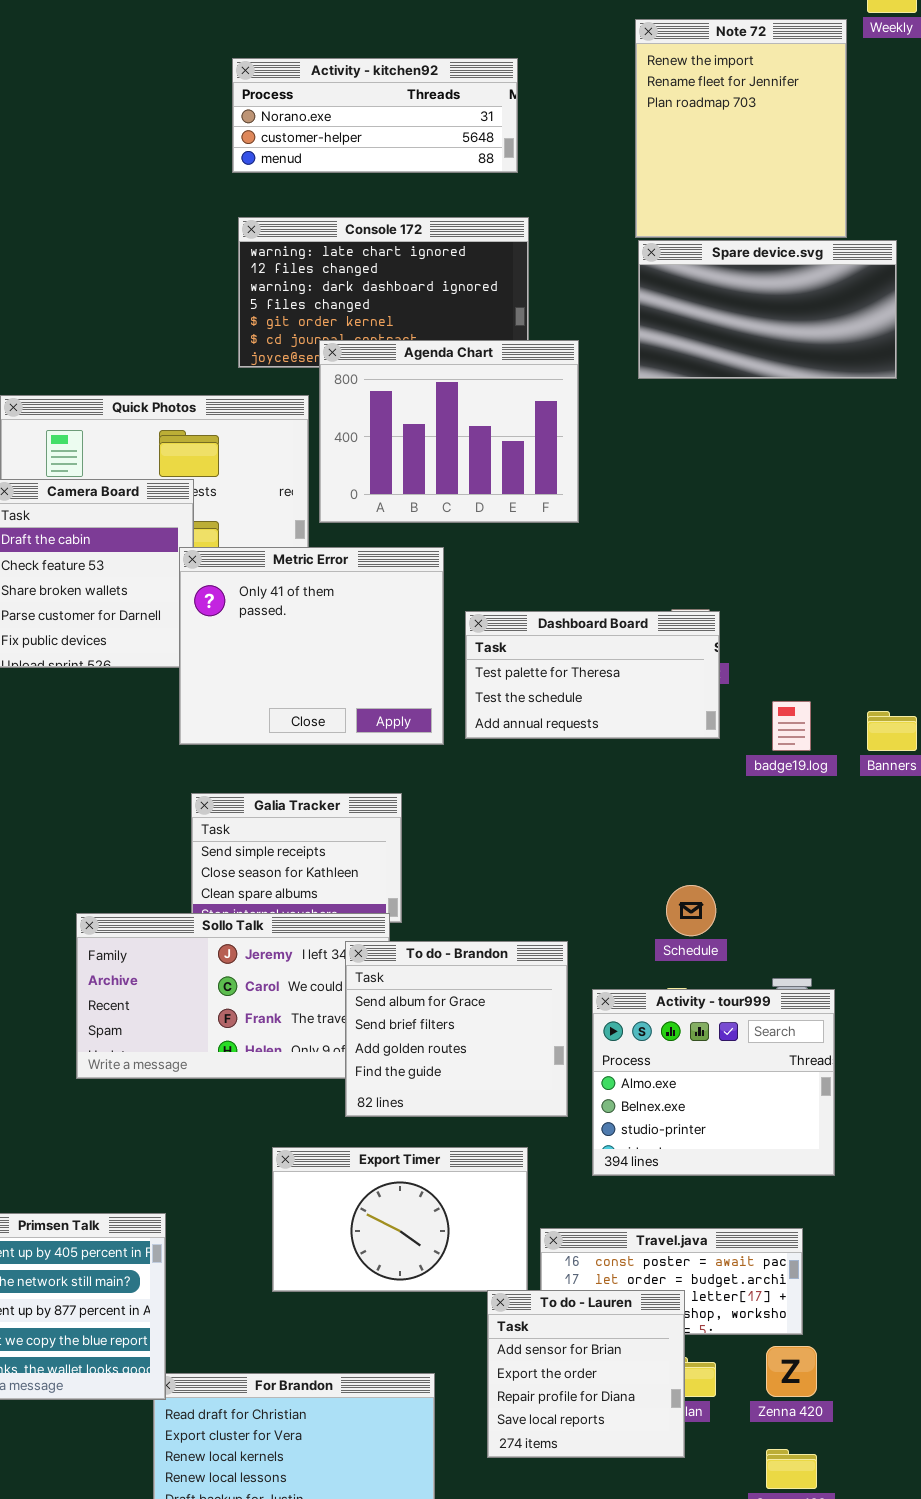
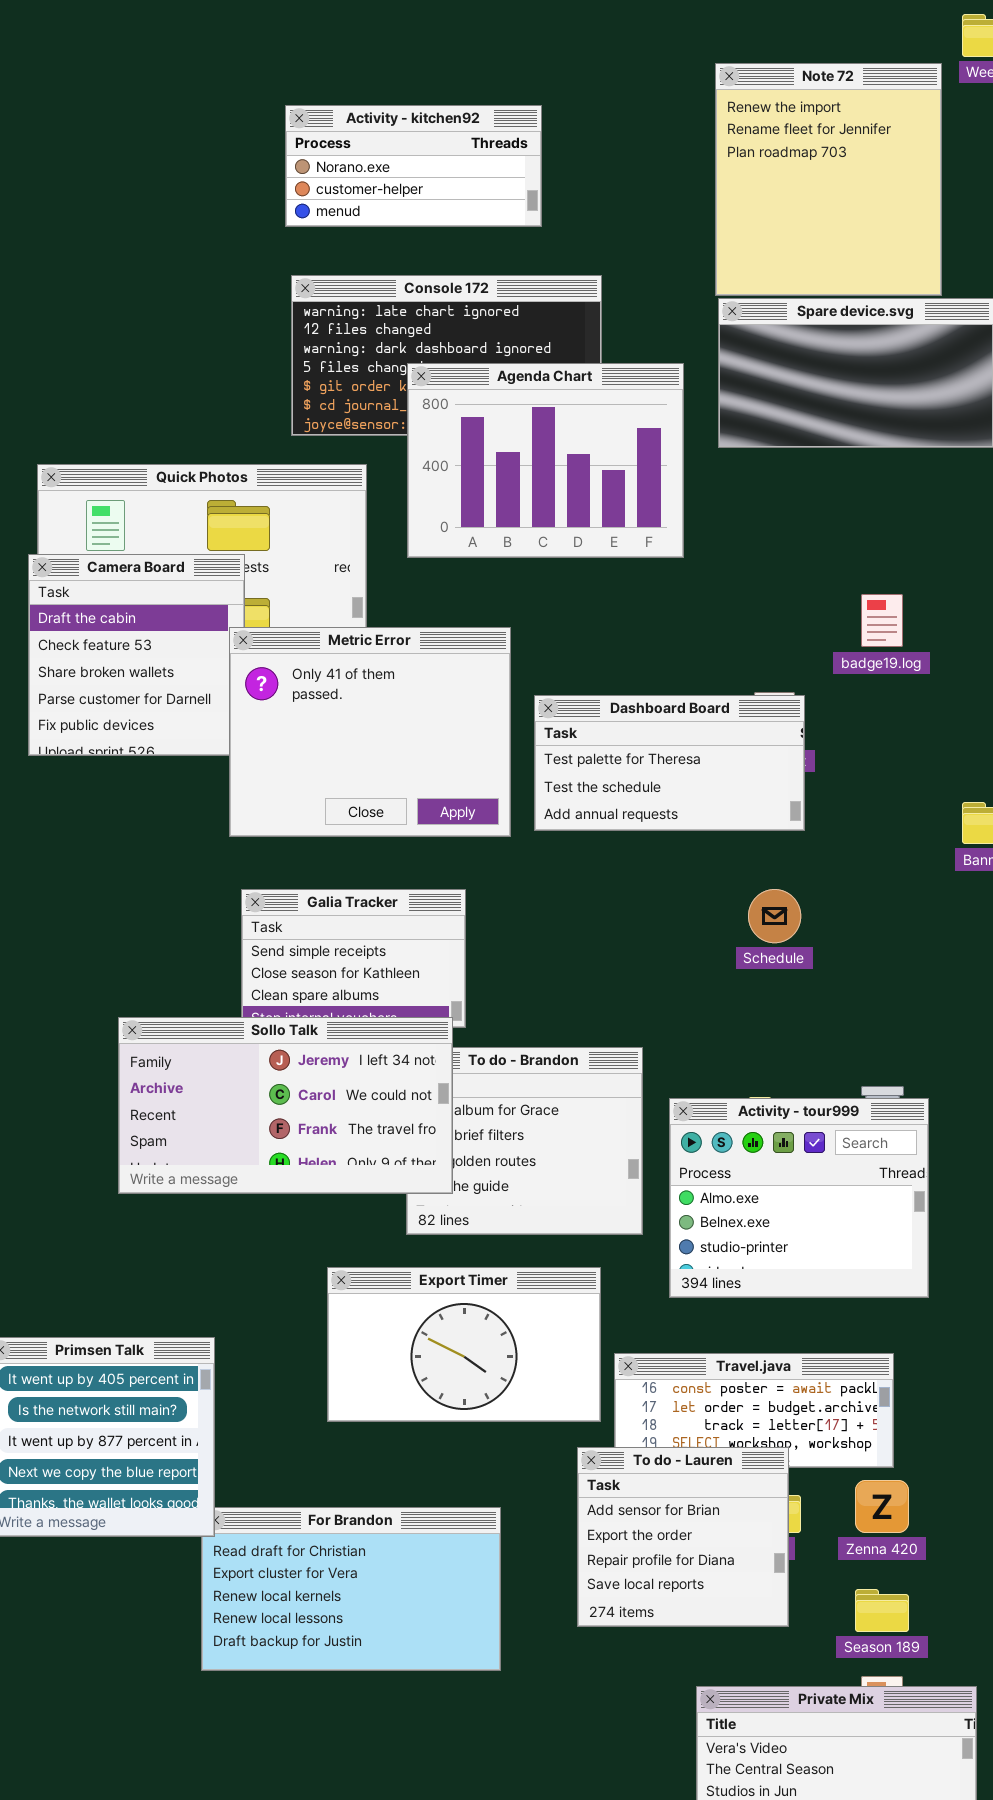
Activity - kitchen92: [232,58,518,173] -> [285,105,542,227], resized
Agenda Chart: [319,340,579,523] -> [407,363,684,558], moved
badge19.log: [772,701,811,751] -> [861,594,903,647], moved
Schedule: [666,885,716,936] -> [748,889,801,943], moved
Sollo Talk: [76,913,390,1079] -> [118,1017,453,1194], raised
To do - Lauren: [487,1290,685,1458] -> [577,1447,789,1627], moved

